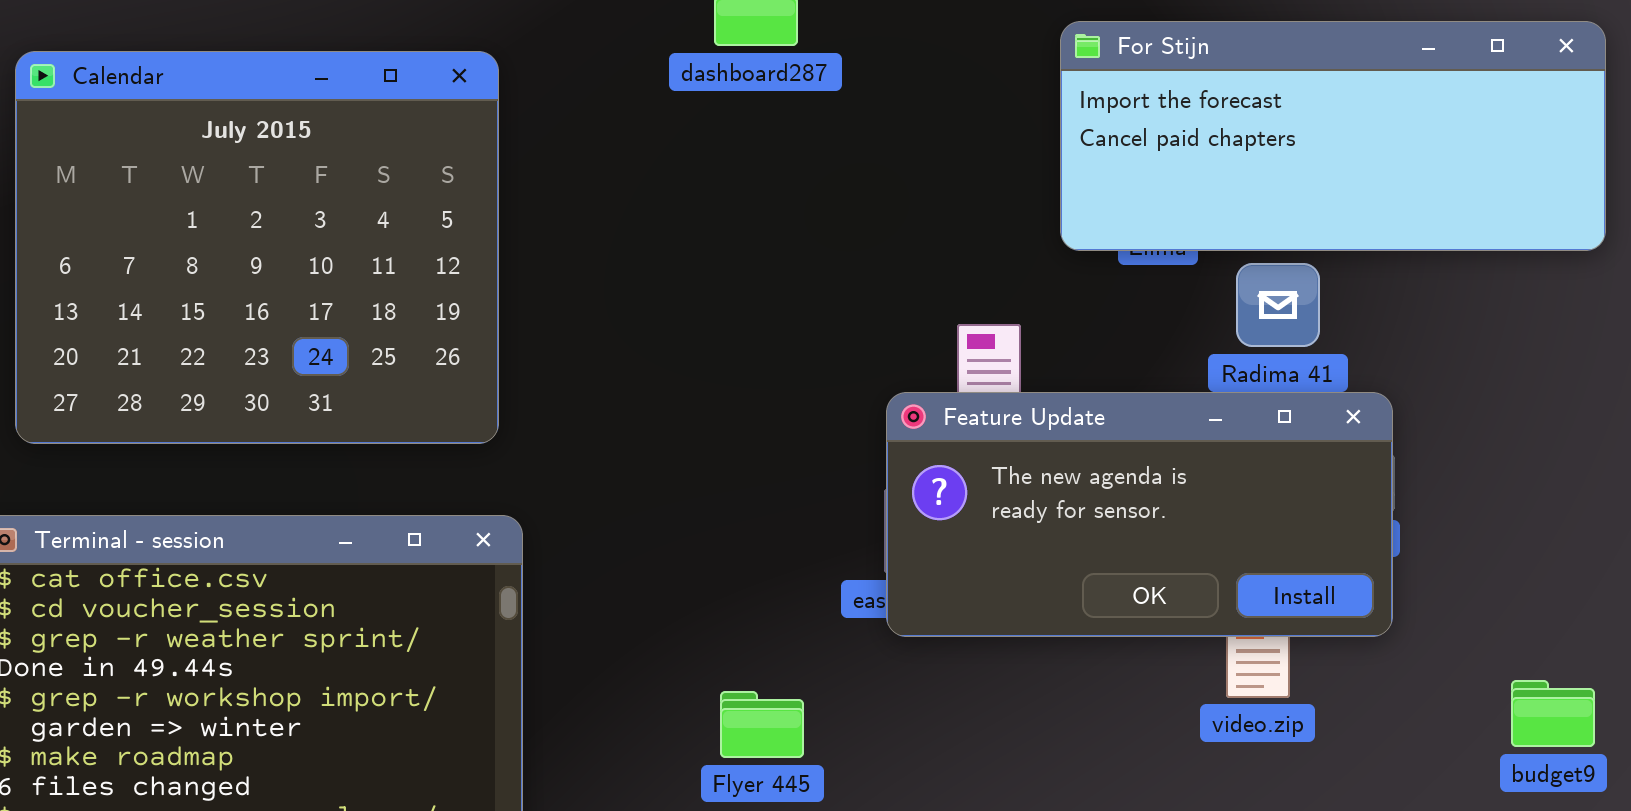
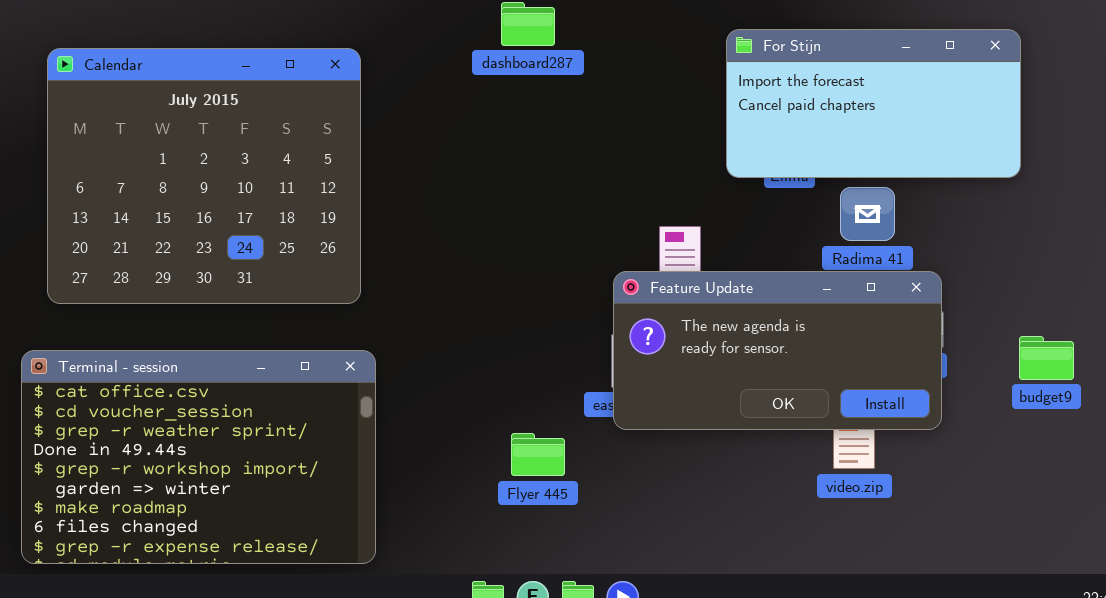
For Stijn: [1060,21,1606,251] -> [726,29,1021,178], resized
budget9: [1511,680,1595,747] -> [1019,336,1074,380], moved
Flyer 445: [720,691,804,758] -> [511,433,565,476], moved

